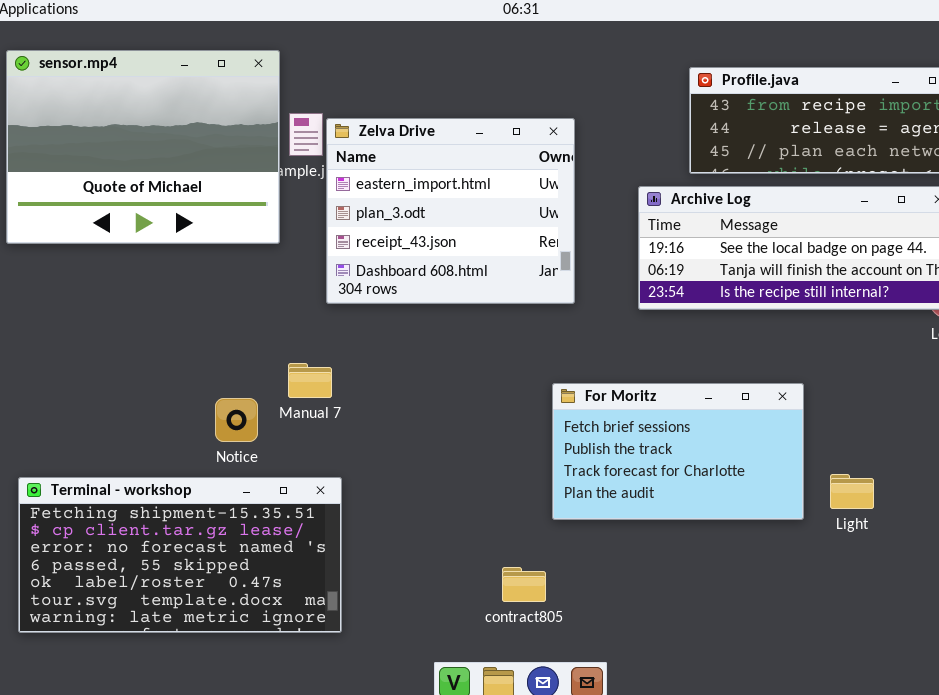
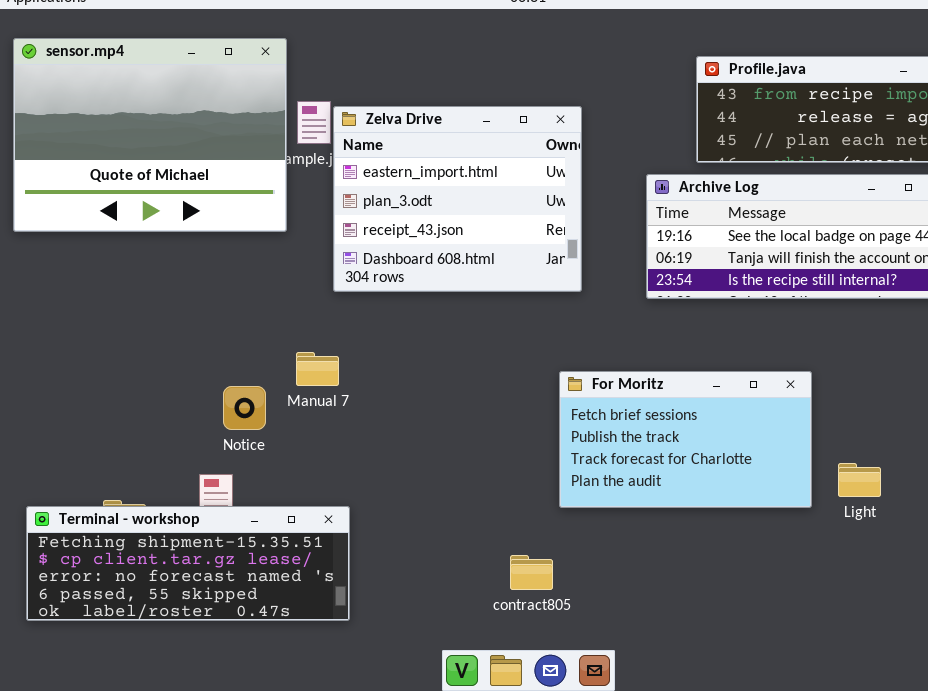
Terminal - workshop: [18,477,342,633] -> [26,506,350,621], resized

